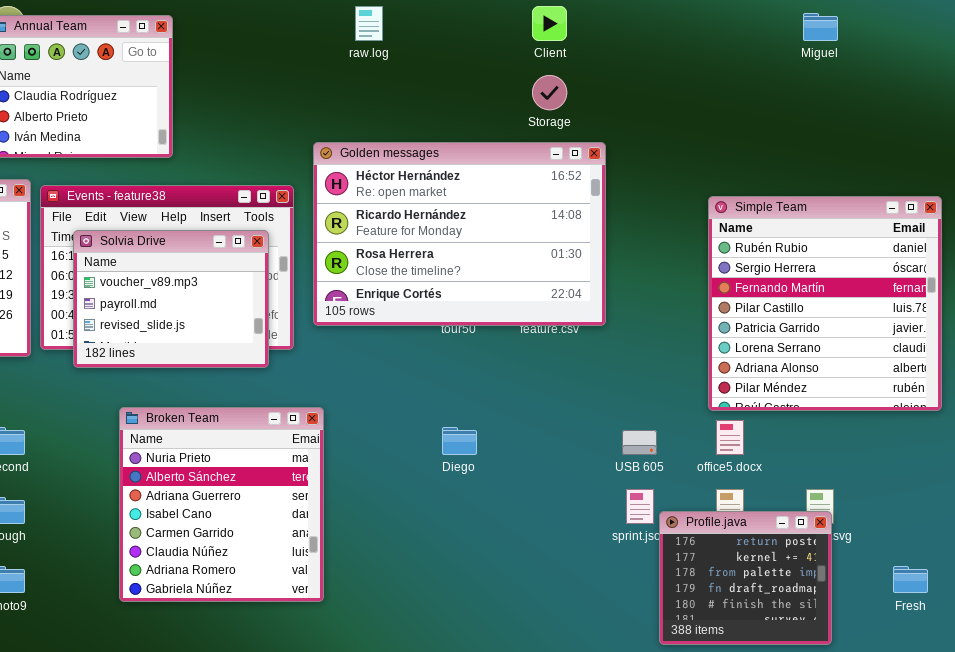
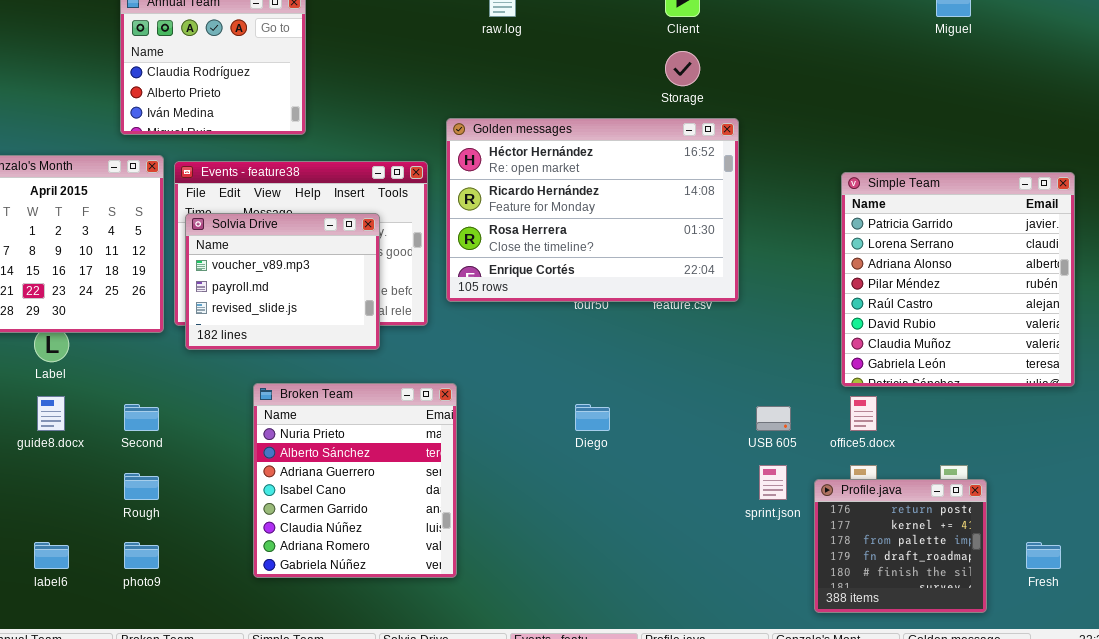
Simple Team: [708,196,942,411] -> [841,172,1075,387], scrolled down 4 rows
Solvia Drive: [73,230,269,368] -> [185,213,380,350], moved
Profile.java: [659,511,832,645] -> [814,479,987,613], moved

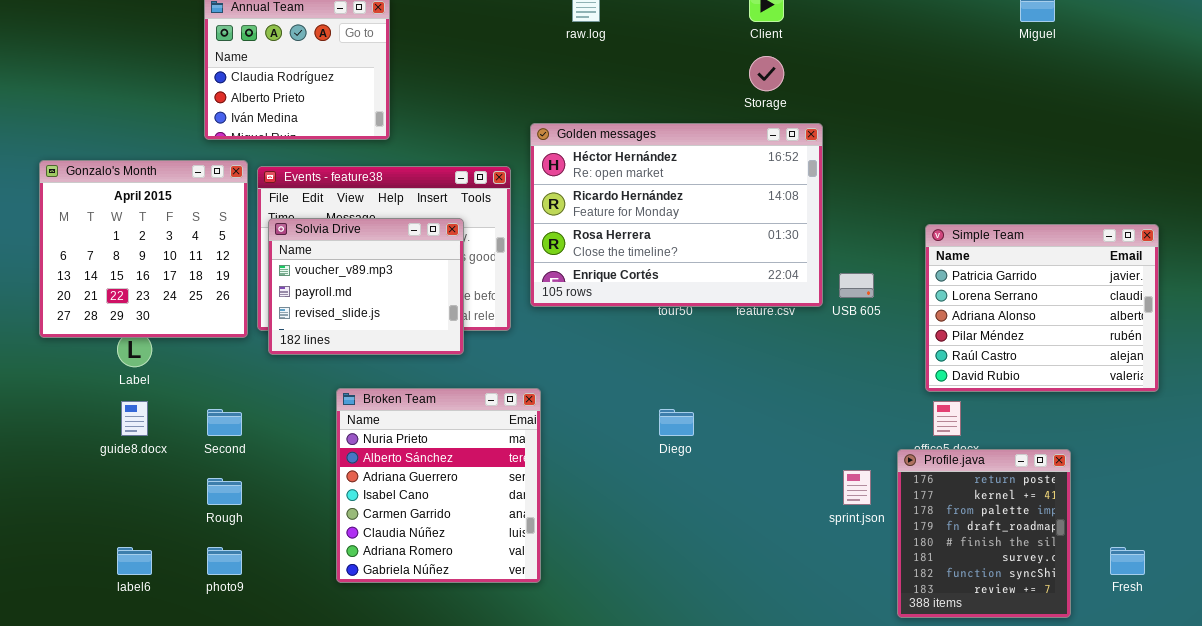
Simple Team: [841,172,1075,387] -> [925,224,1159,392], resized
USB 605: [756,406,791,431] -> [839,273,874,298], moved
Profile.java: [814,479,987,613] -> [897,449,1071,618], resized

